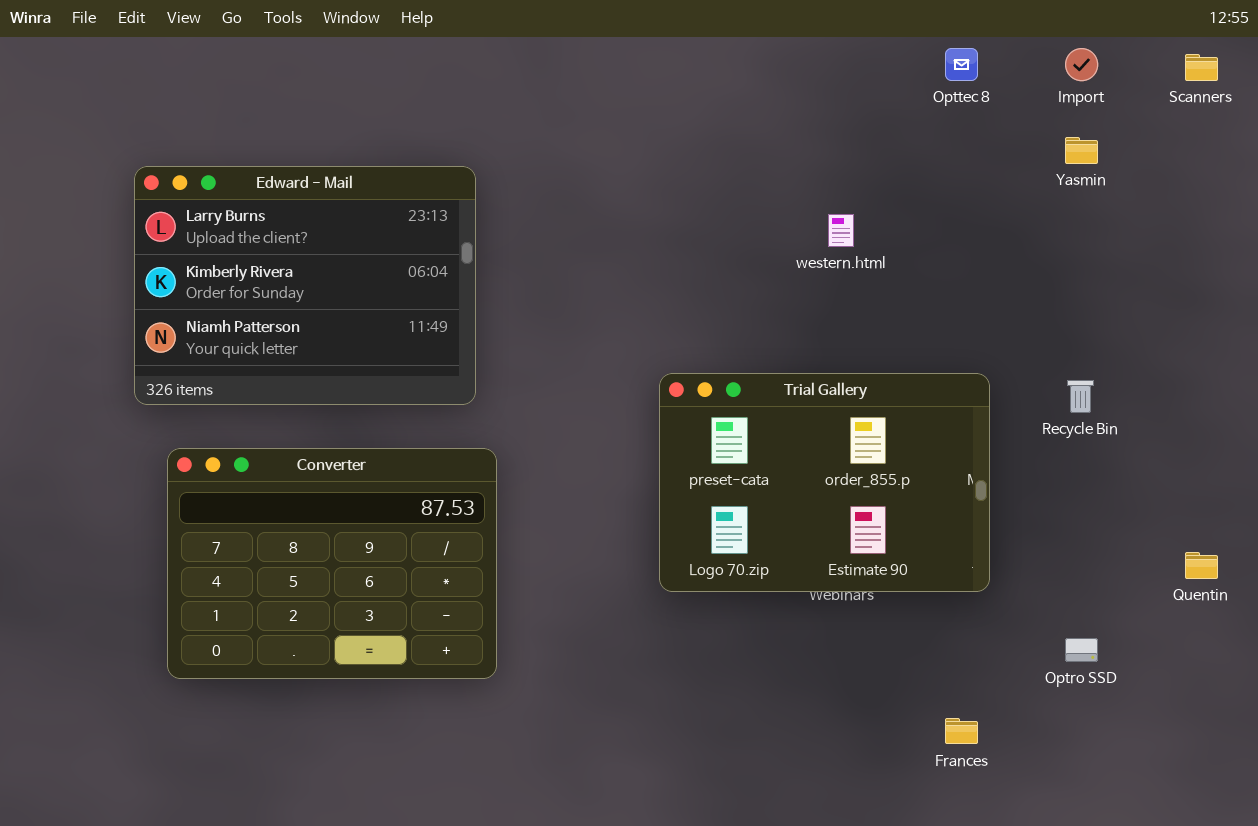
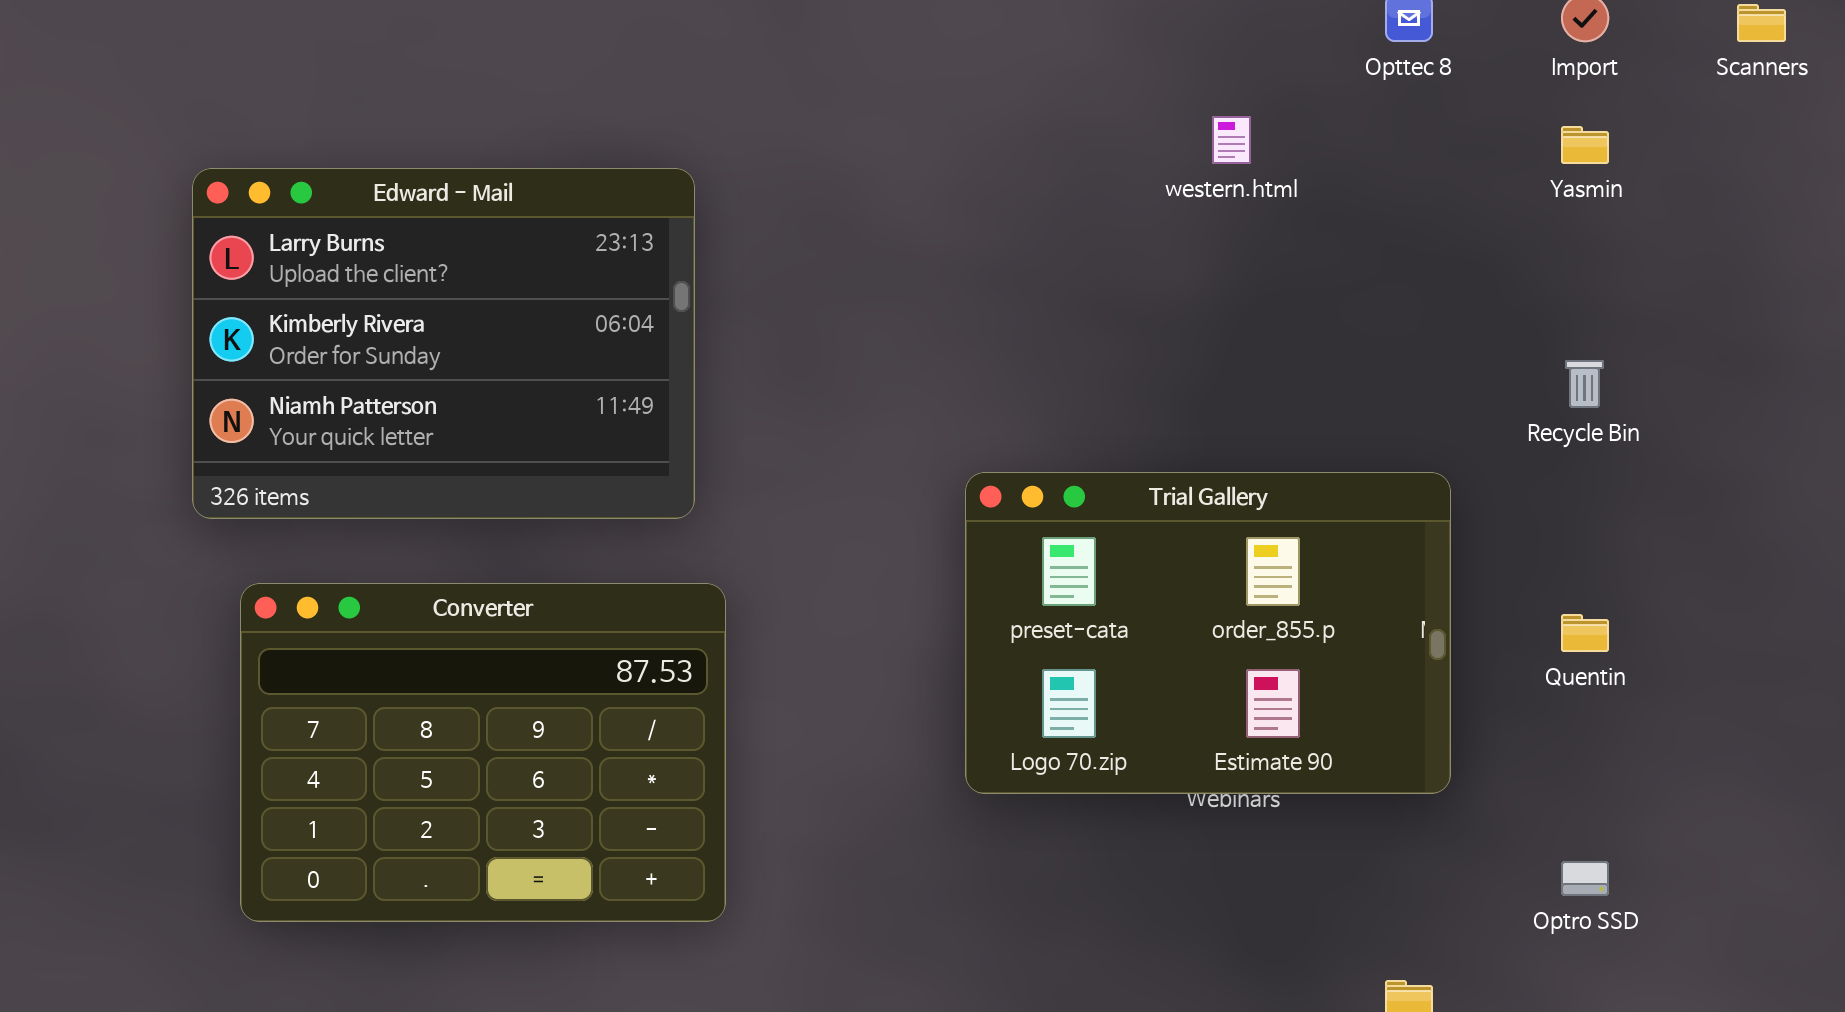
western.html: [828,214,854,247] -> [1212,116,1251,164], moved
Recycle Bin: [1067,380,1094,413] -> [1565,360,1604,408], moved
Quentin: [1185,552,1218,579] -> [1561,614,1609,652], moved

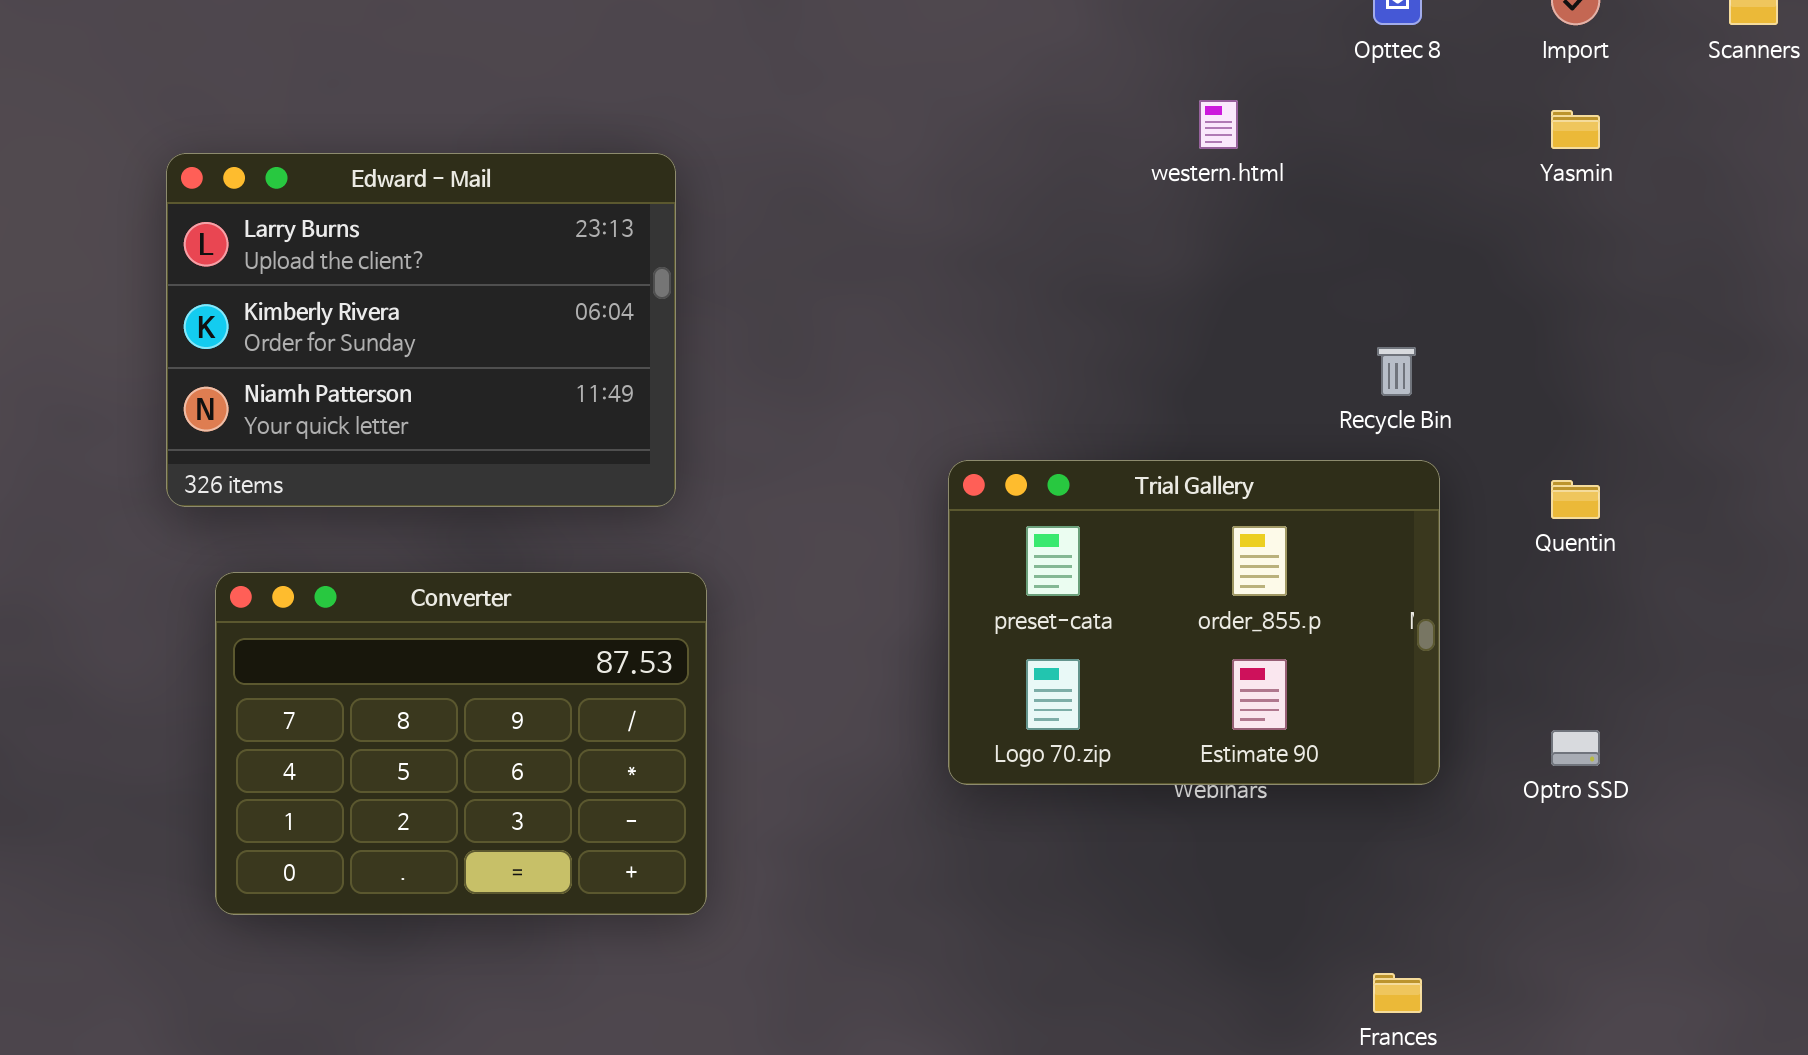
Recycle Bin: [1565,360,1604,408] -> [1377,347,1416,396], moved
Quentin: [1561,614,1609,652] -> [1551,480,1600,519], moved
Optro SSD: [1561,861,1609,896] -> [1551,730,1600,766], moved

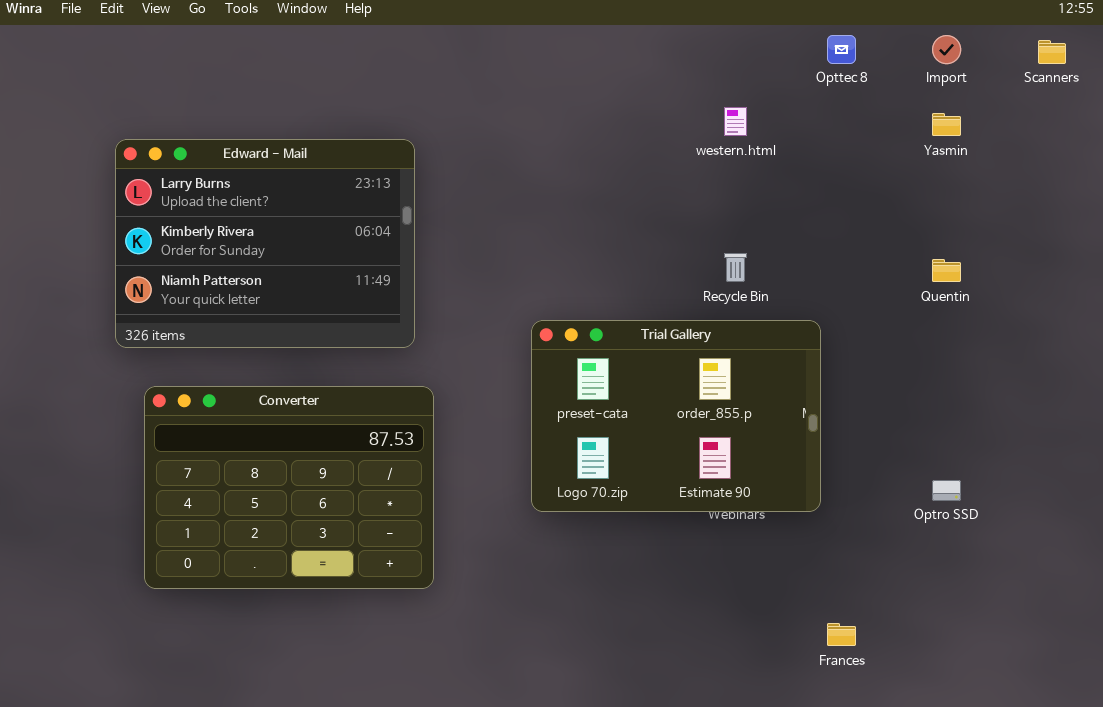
Recycle Bin: [1377,347,1416,396] -> [724,253,747,282], moved
Trial Gallery: [948,460,1440,785] -> [531,320,821,512], moved
Quentin: [1551,480,1600,519] -> [932,259,961,282], moved

